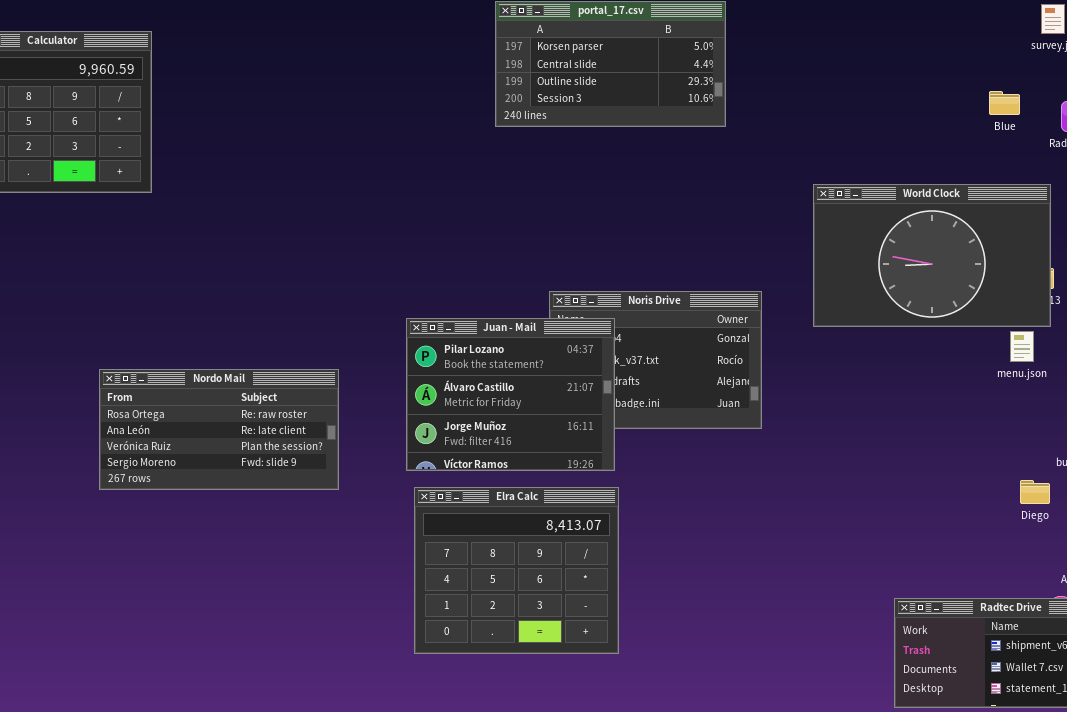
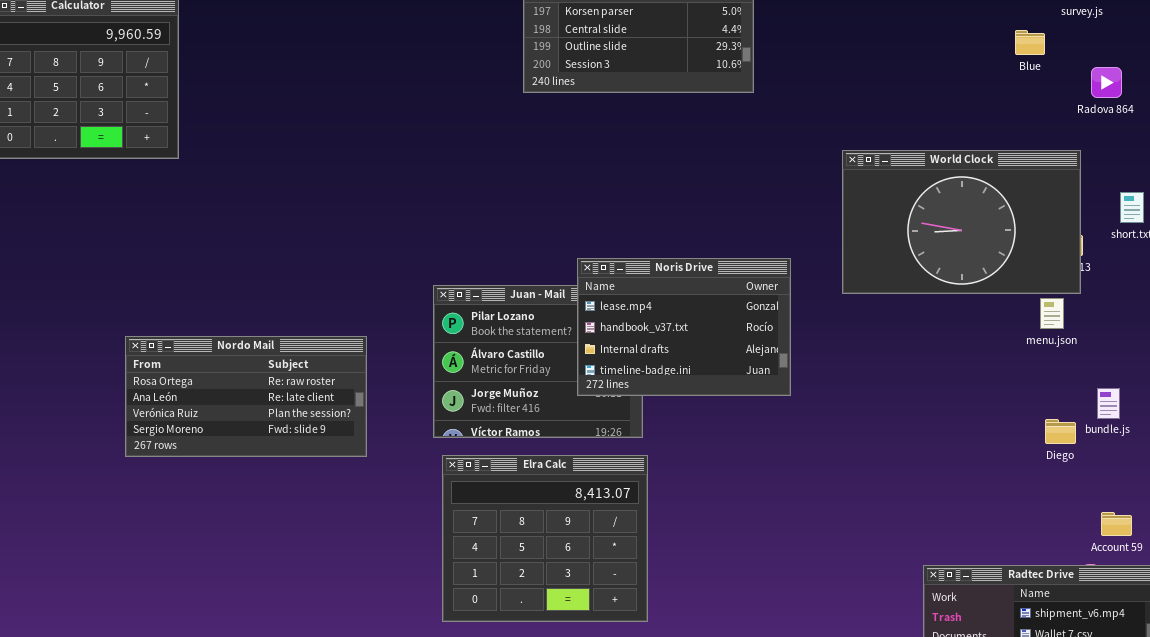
Blue: [989,91,1020,115] -> [1015,30,1045,55], moved
Noris Drive: [549,291,762,429] -> [577,258,791,396], raised
Diego: [1020,480,1050,504] -> [1045,419,1076,444], moved

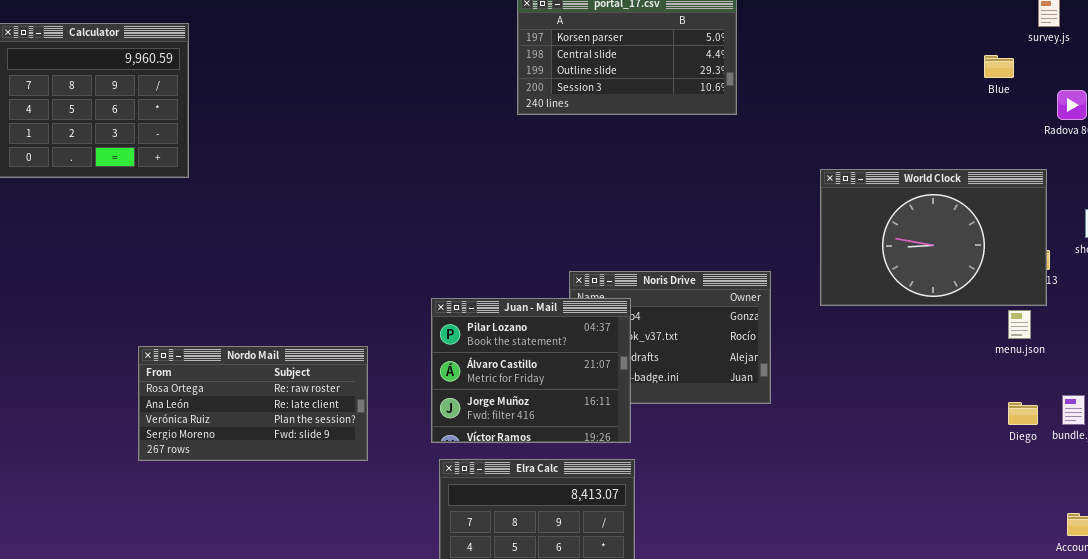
Juan - Mail: [433,285,643,438] -> [431,298,631,443], raised
Diego: [1045,419,1076,444] -> [1008,402,1038,425], moved

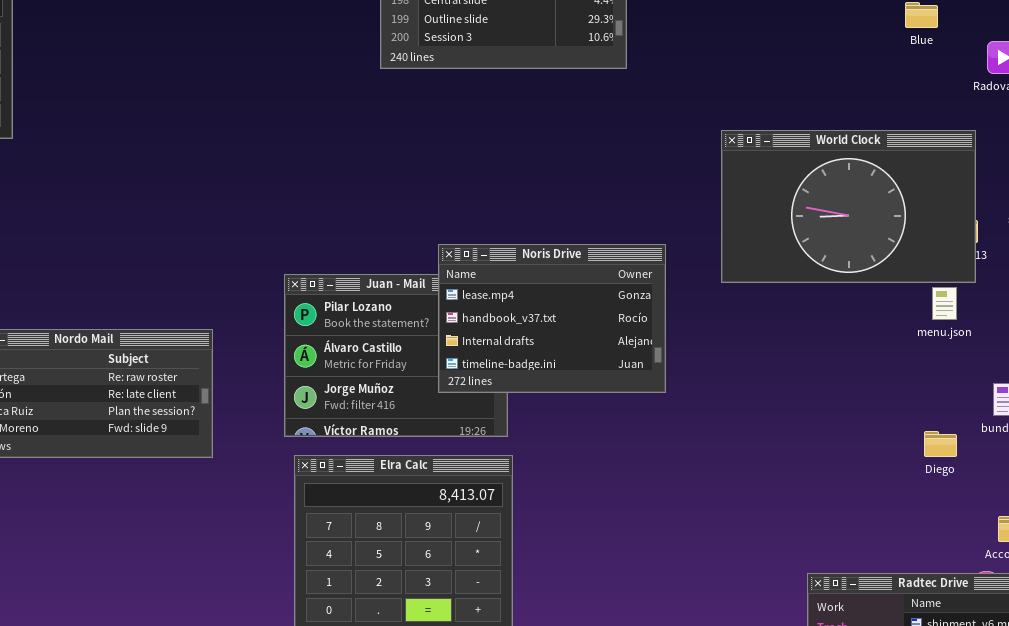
Noris Drive: [569,271,771,404] -> [438,244,666,393], raised
Diego: [1008,402,1038,425] -> [924,431,957,457], moved

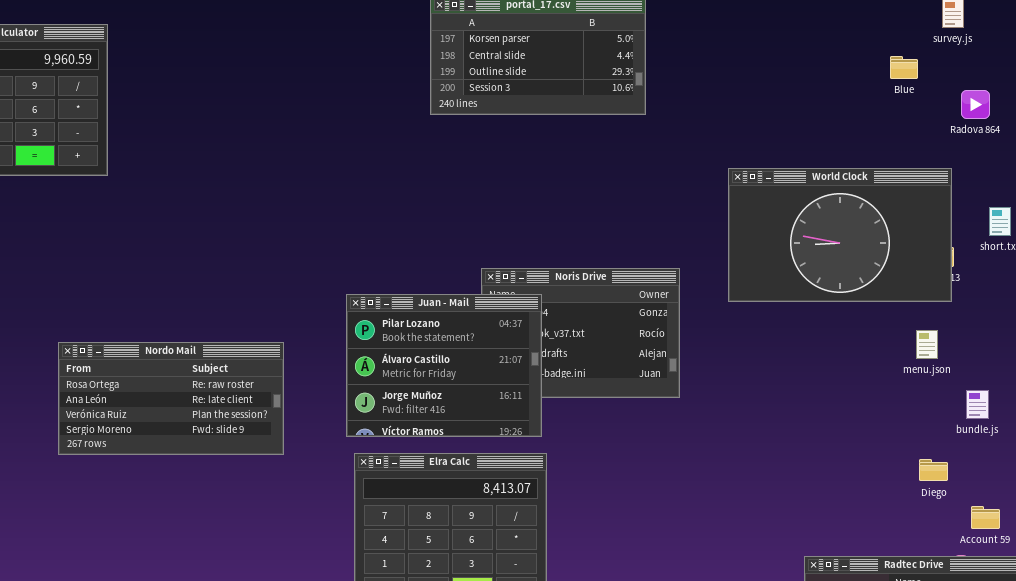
Juan - Mail: [284,274,508,437] -> [346,294,542,437], raised
menu.json: [932,287,957,320] -> [916,330,938,359], moved
Diego: [924,431,957,457] -> [919,459,948,481], moved

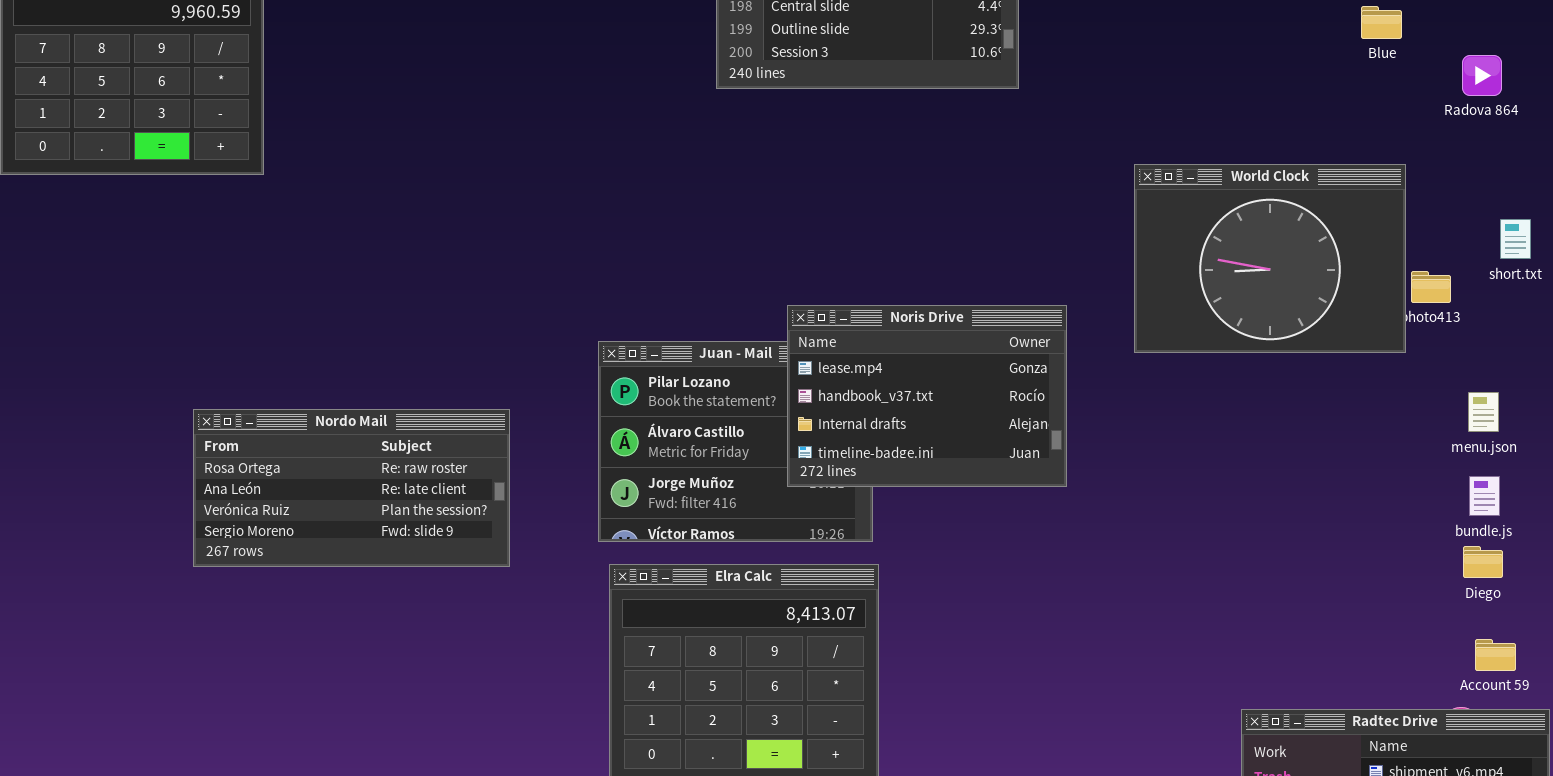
World Clock: [728,168,952,302] -> [1134,164,1406,353], resized
Noris Drive: [481,268,680,398] -> [787,305,1067,487], raised
menu.json: [916,330,938,359] -> [1468,392,1499,432], moved
Diego: [919,459,948,481] -> [1463,546,1503,578], moved

